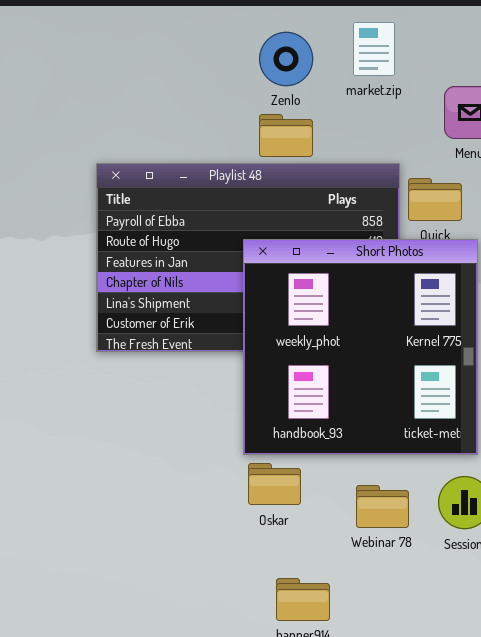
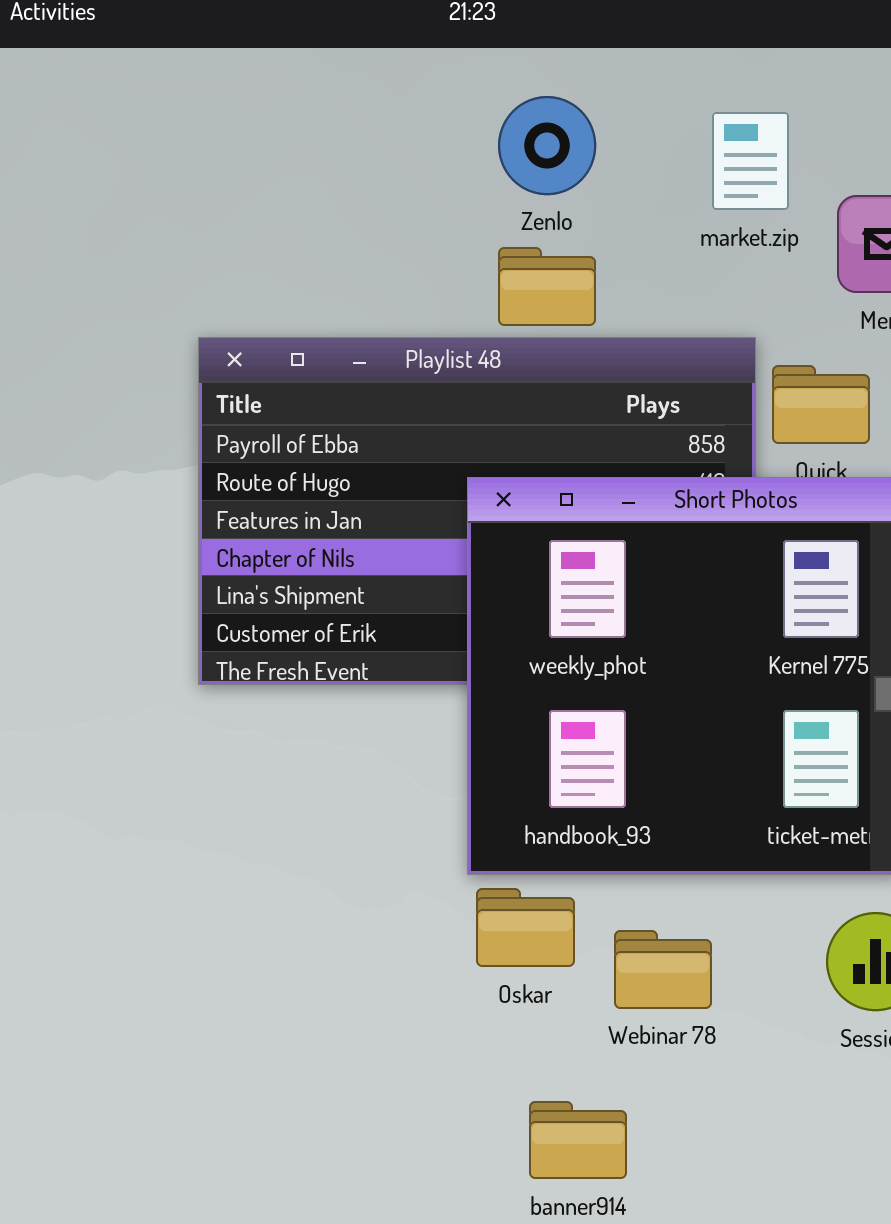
market.zip: [353,22,395,76] -> [712,112,789,210], moved
Webinar 78: [356,485,409,528] -> [614,930,712,1009], moved

